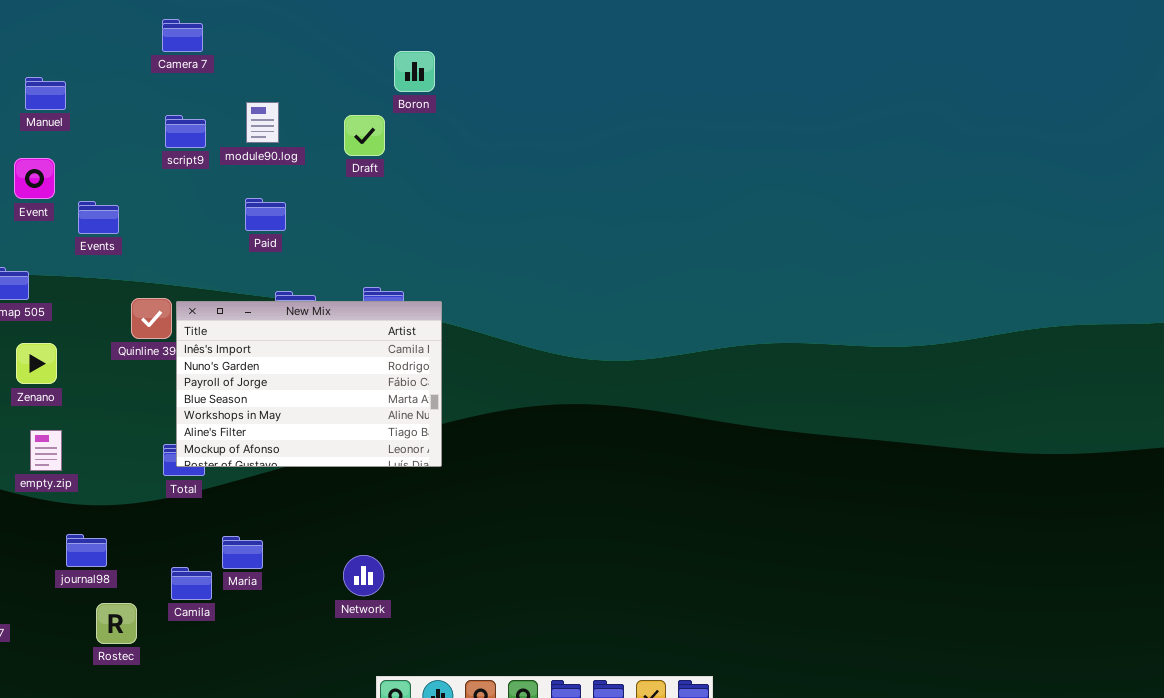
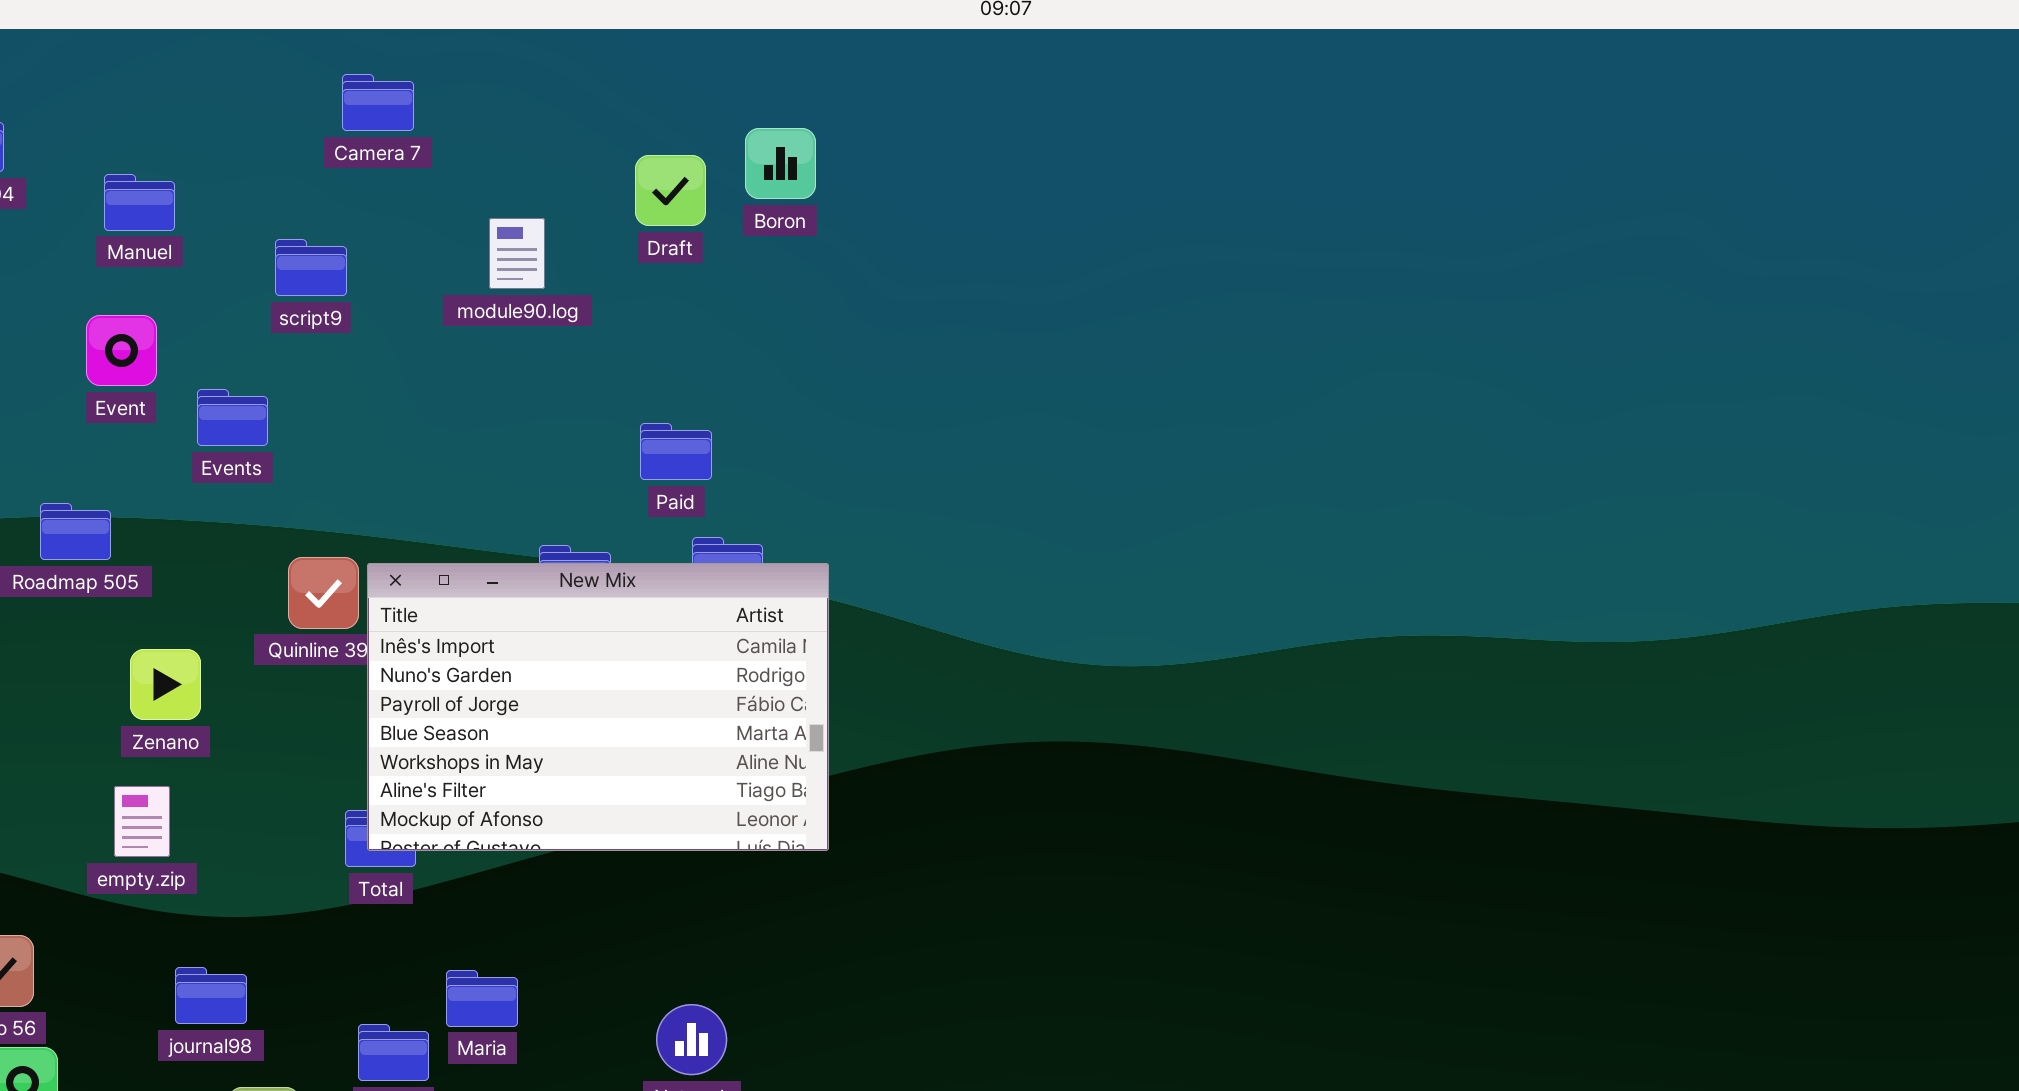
script9: [165,115,206,148] -> [275,239,347,296], moved
Draft: [344,115,385,156] -> [635,155,706,226], moved
Paid: [245,198,286,231] -> [640,423,712,480], moved
Zenano: [16,343,57,384] -> [130,649,201,720], moved

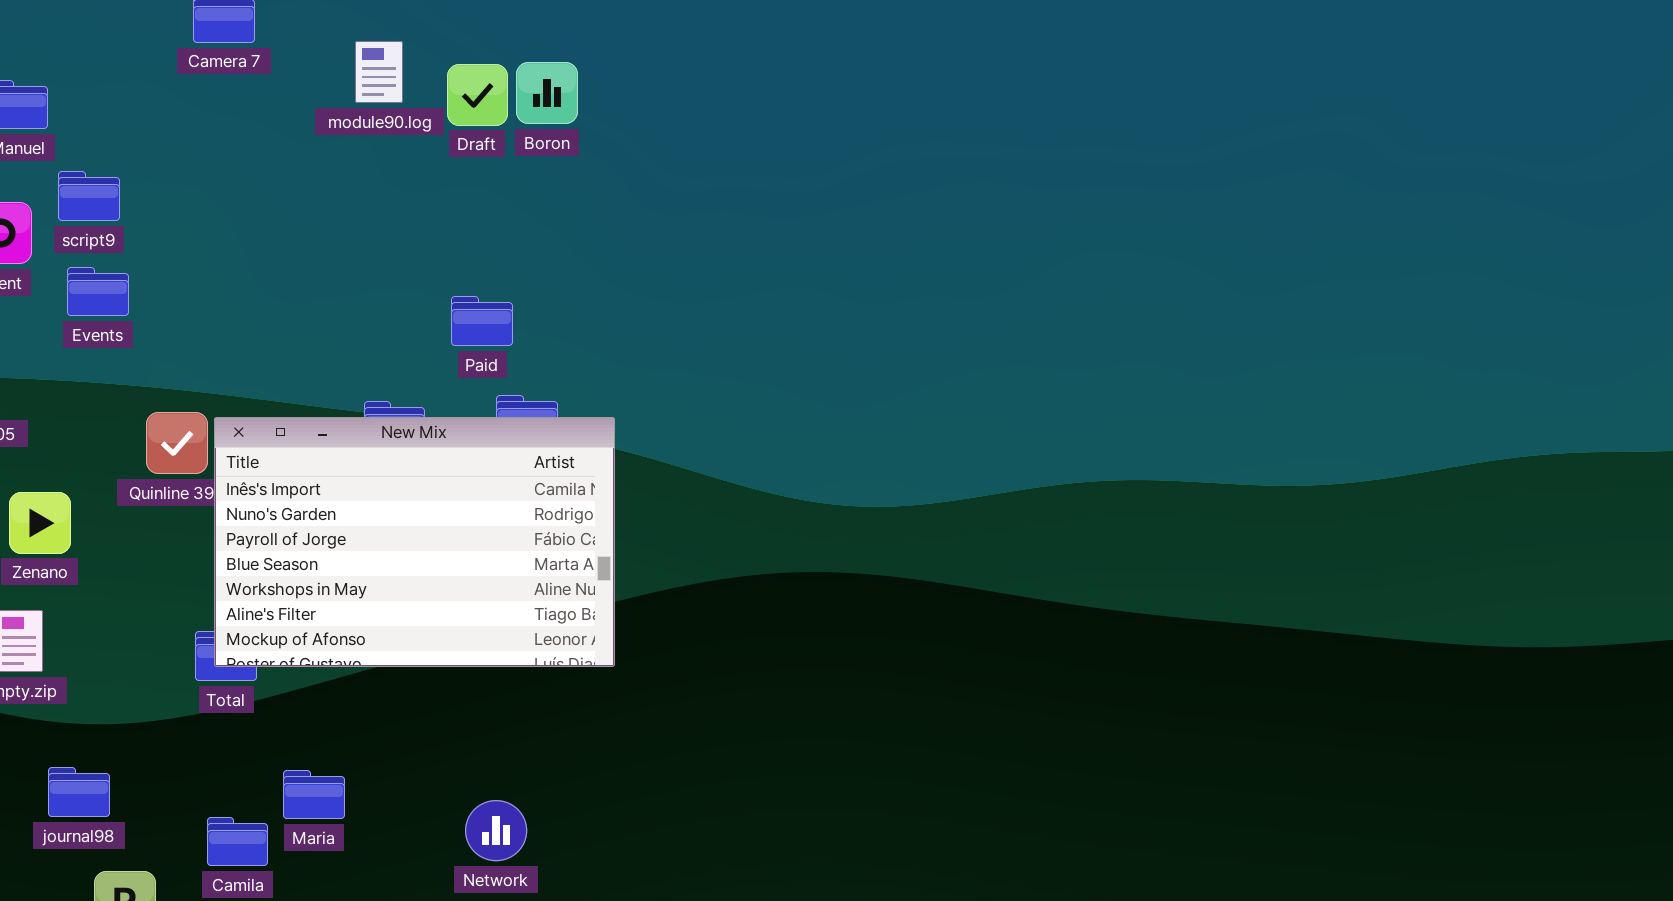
Boron: [745,128,816,199] -> [516,62,578,124], moved
module90.log: [489,218,545,289] -> [355,41,403,103], moved
script9: [275,239,347,296] -> [58,171,120,221], moved

